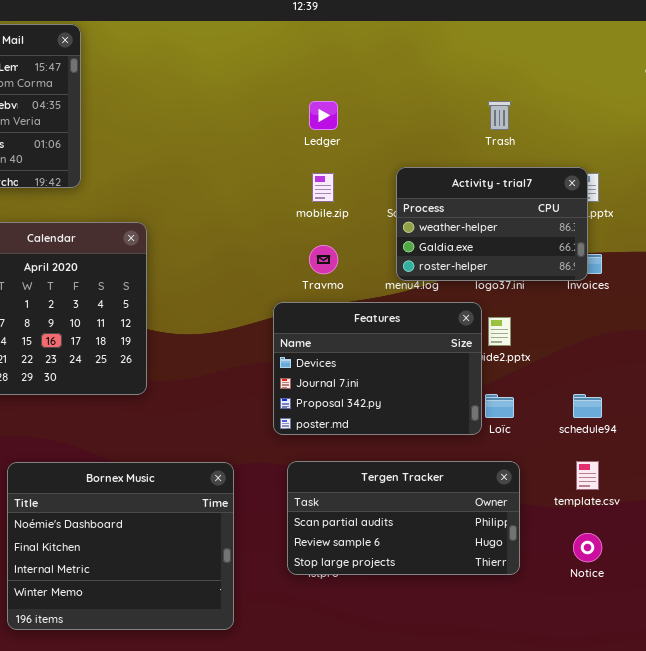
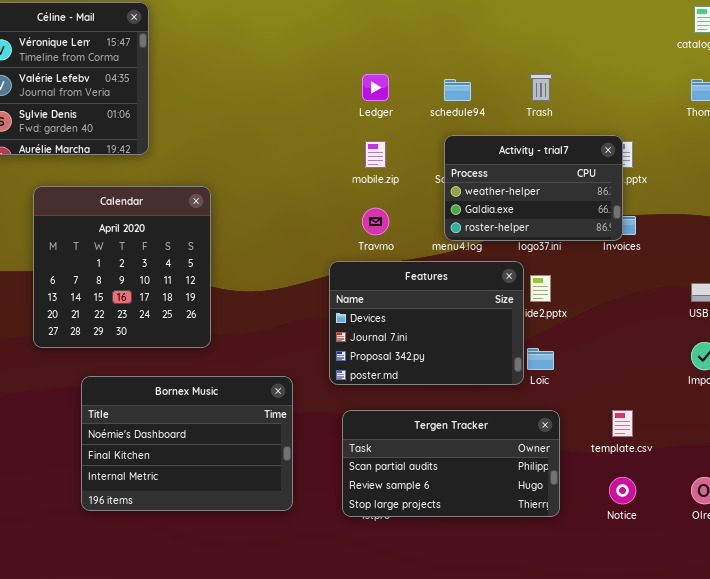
schedule94: [573,394,602,418] -> [444,79,471,101], moved
Bornex Music: [7,462,234,630] -> [81,376,293,511], moved, resized

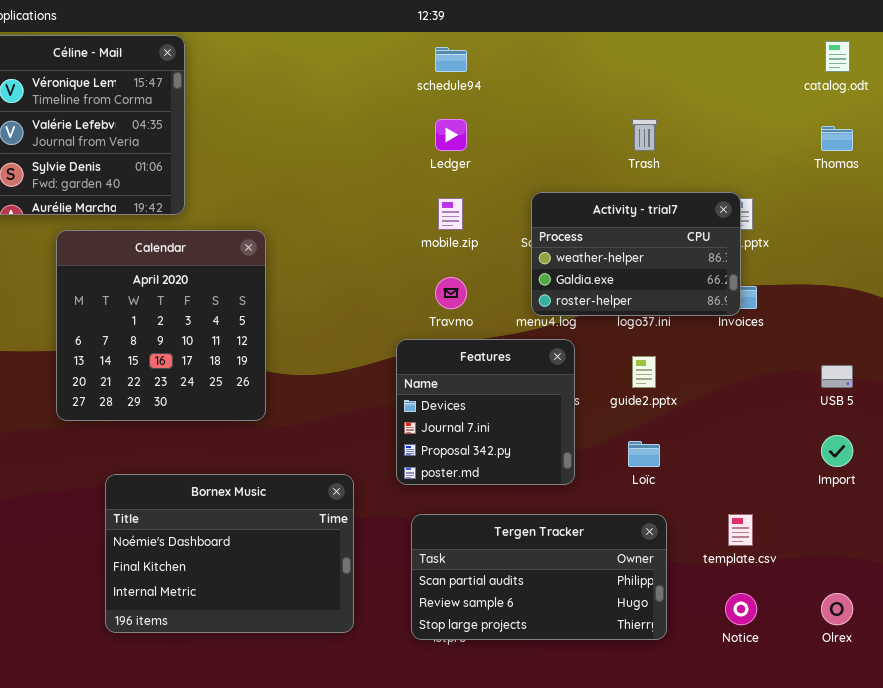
schedule94: [444,79,471,101] -> [435,47,467,72], moved
Calendar: [33,186,211,348] -> [56,230,266,421], moved
Features: [329,261,524,385] -> [396,339,575,485], resized

